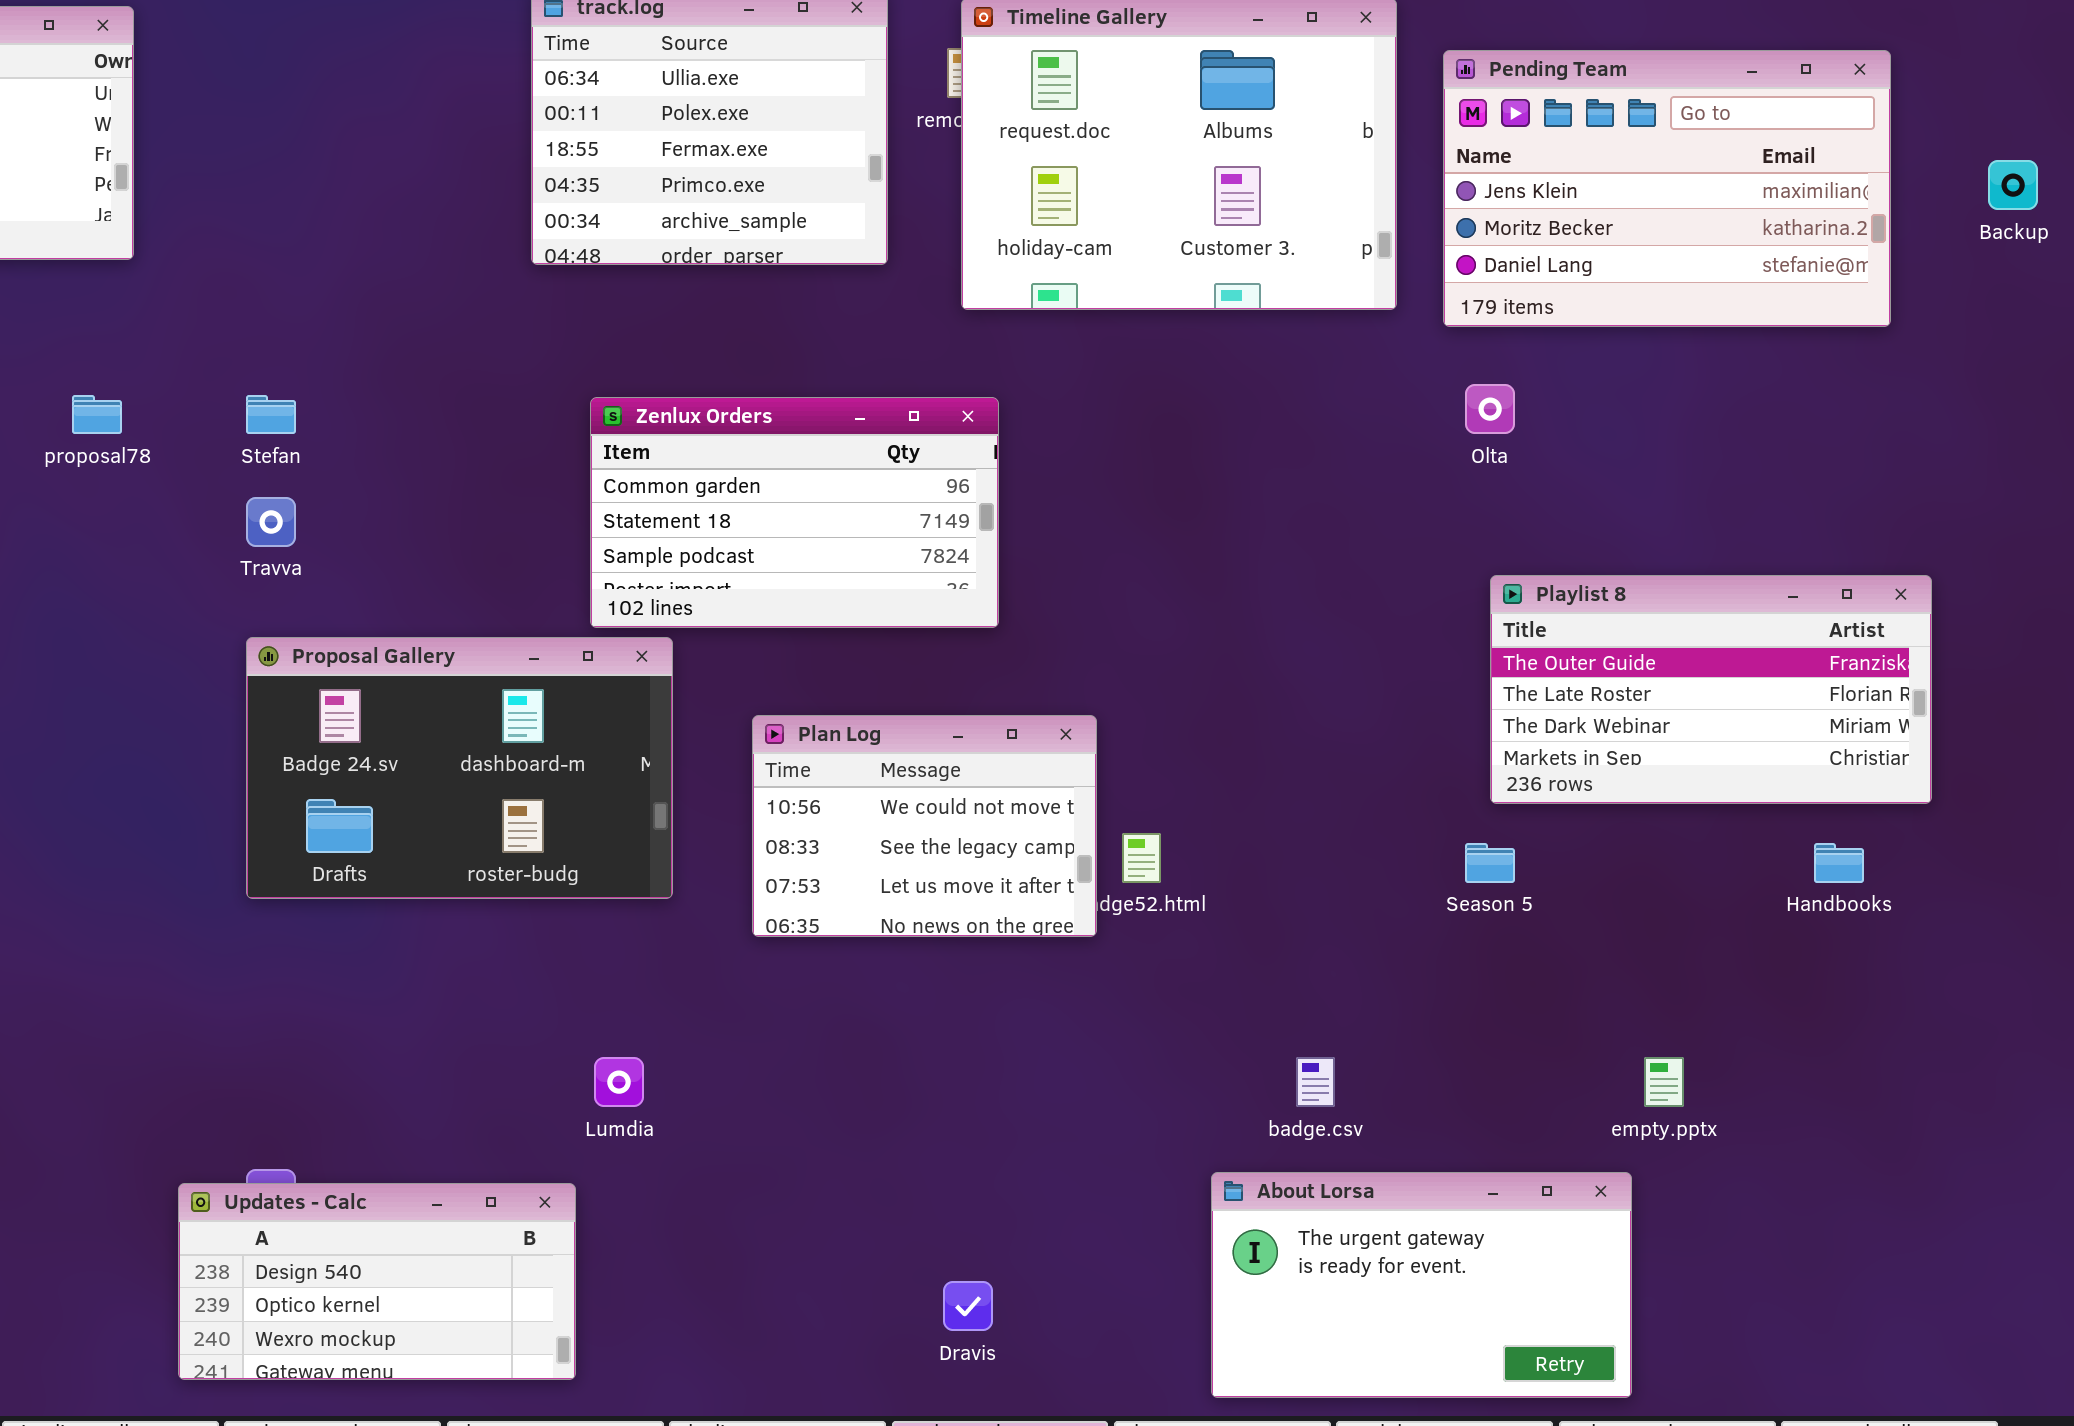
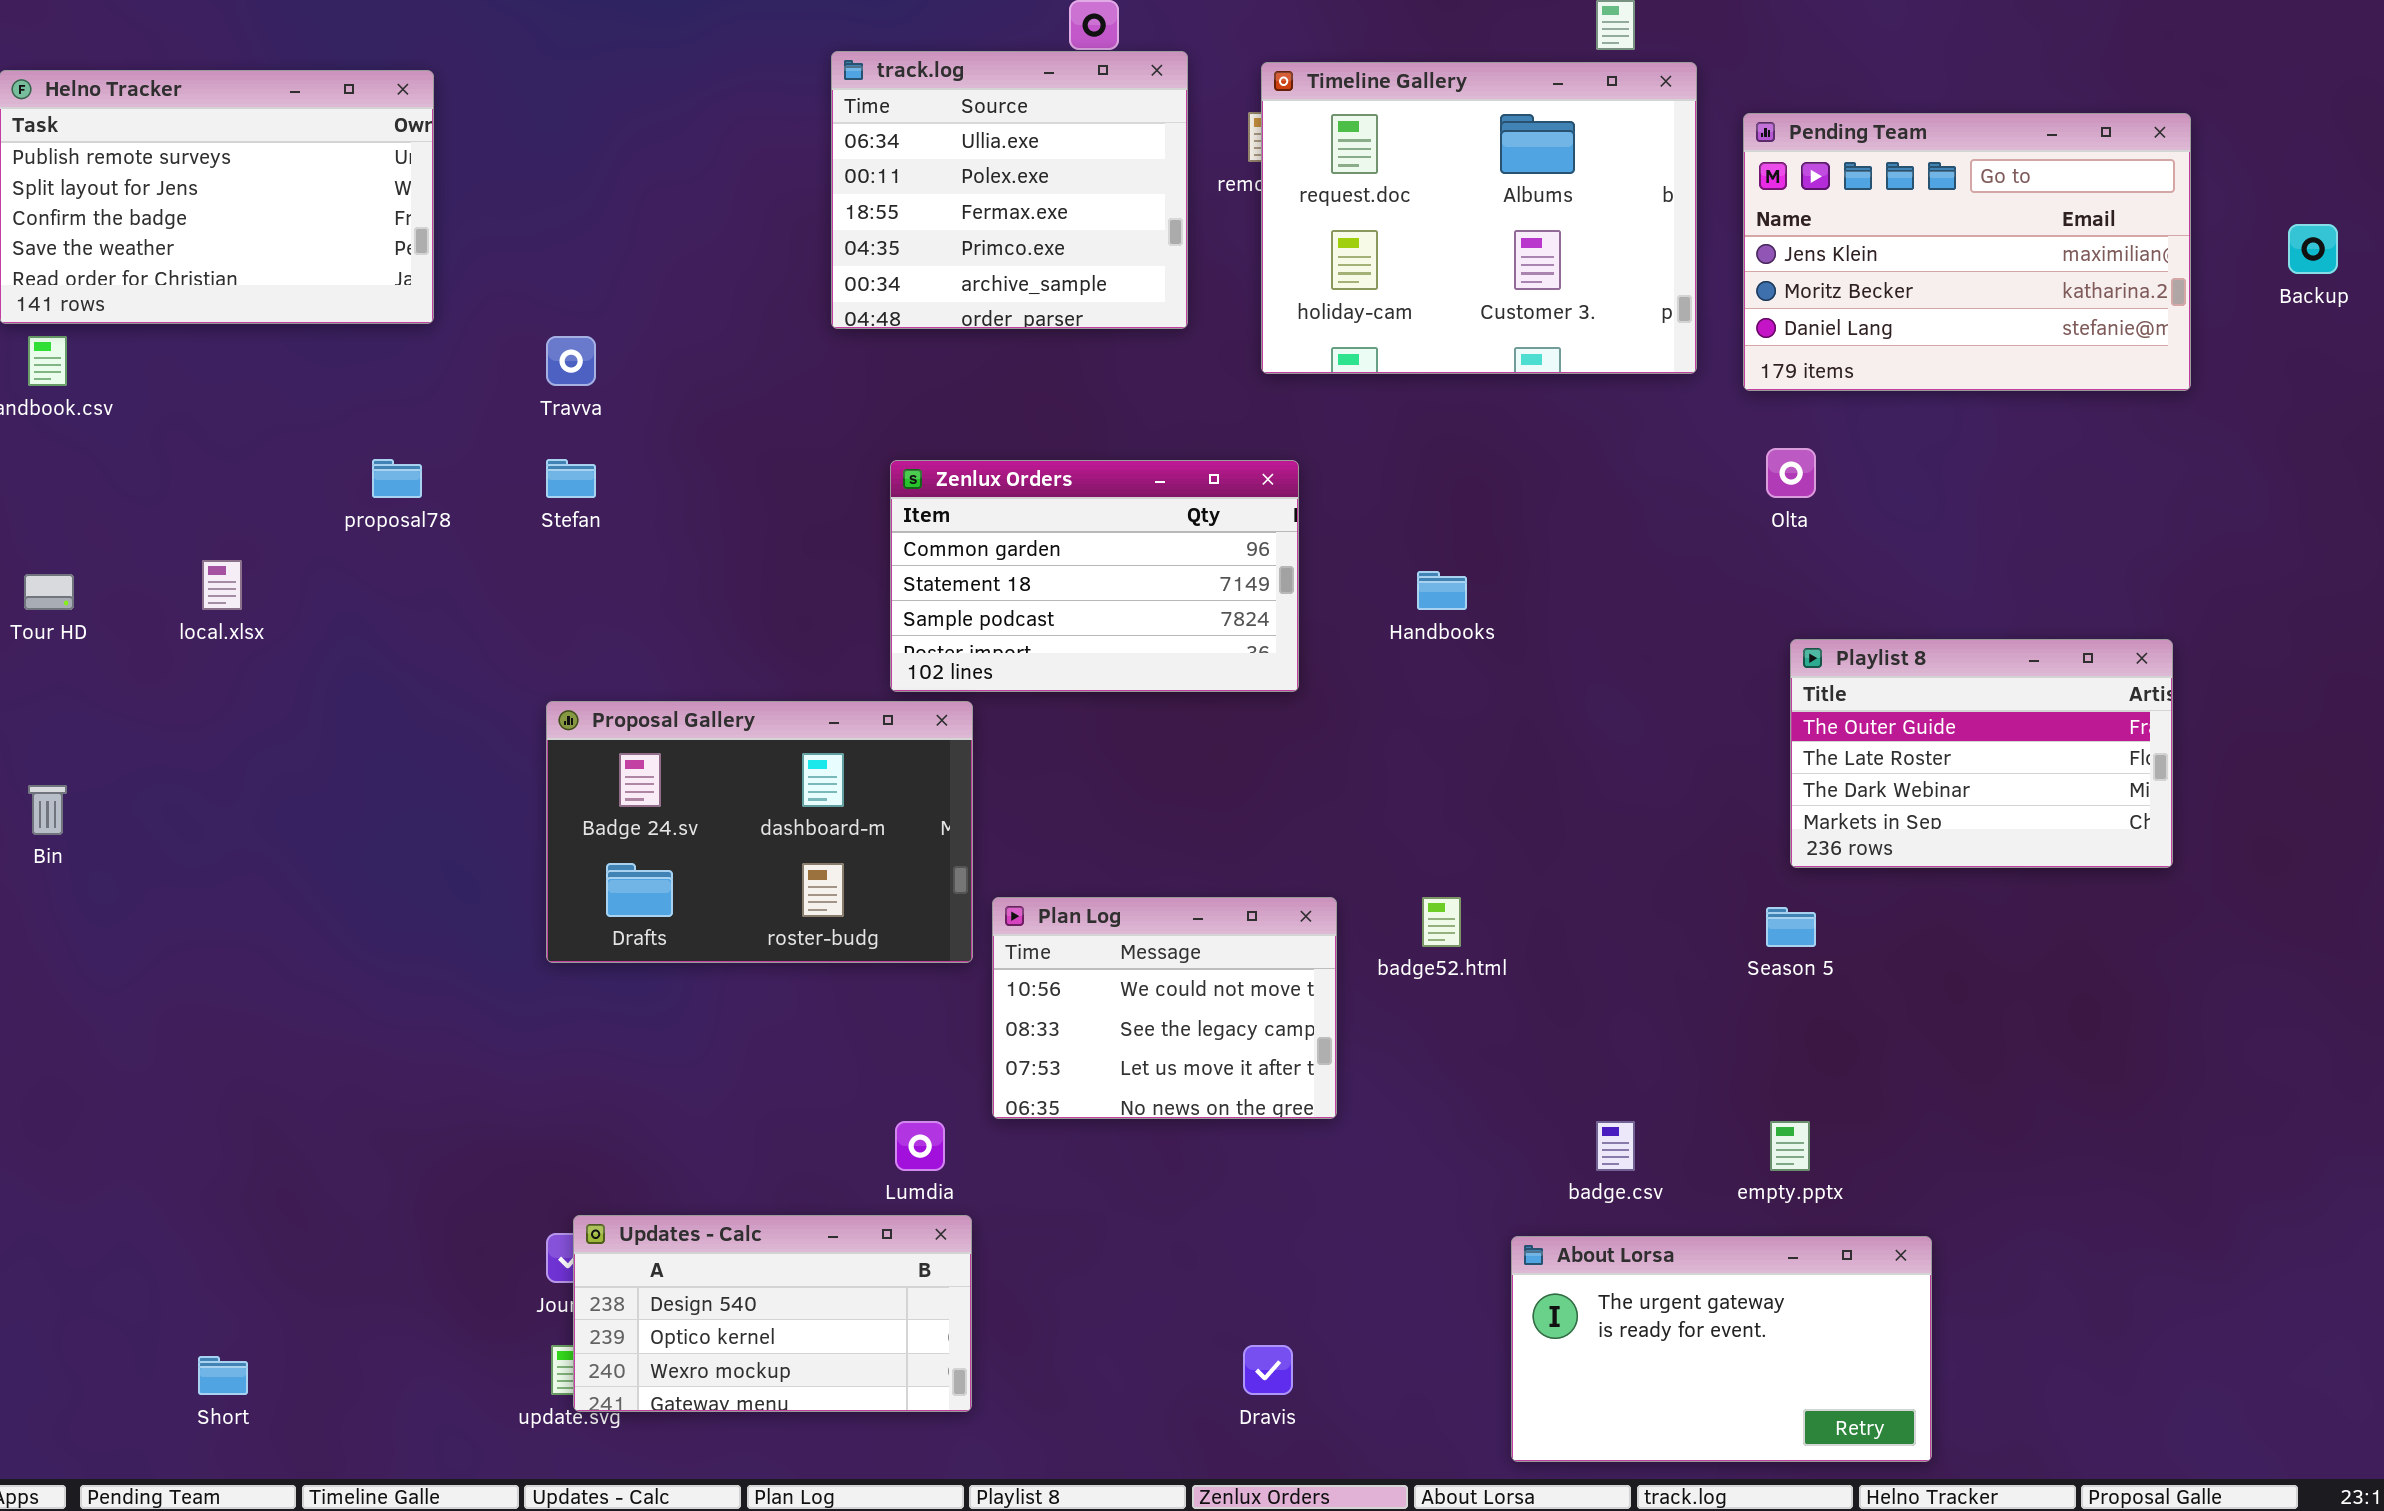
Travva: [246,497,296,547] -> [546,336,596,386], moved
Playlist 8: [1490,575,1932,804] -> [1790,639,2173,868], resized
Plan Log: [752,715,1097,937] -> [992,897,1337,1119], moved
Handbooks: [1814,843,1864,883] -> [1417,571,1467,610], moved
empty.pptx: [1644,1057,1684,1107] -> [1770,1121,1810,1171], moved
Updates - Calc: [178,1183,576,1380] -> [573,1215,972,1412], moved

